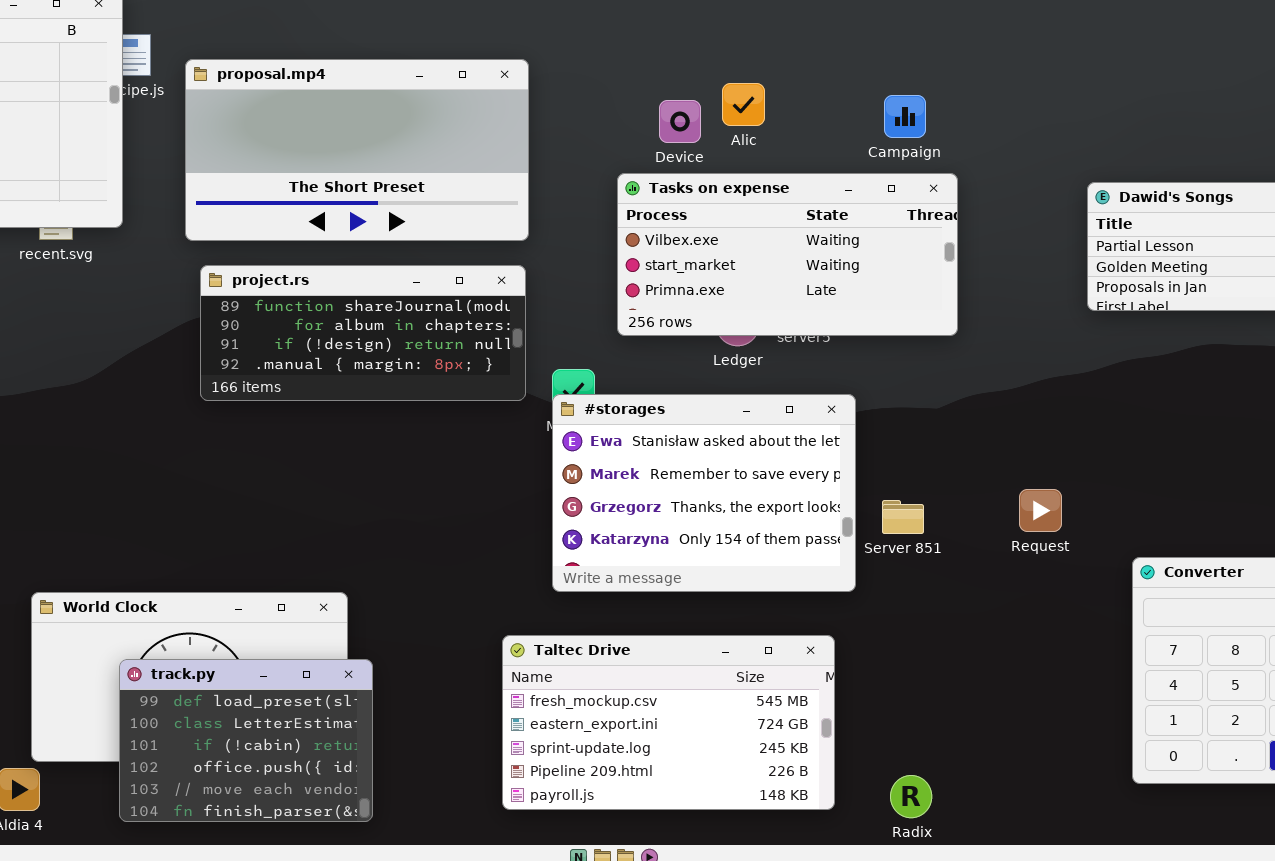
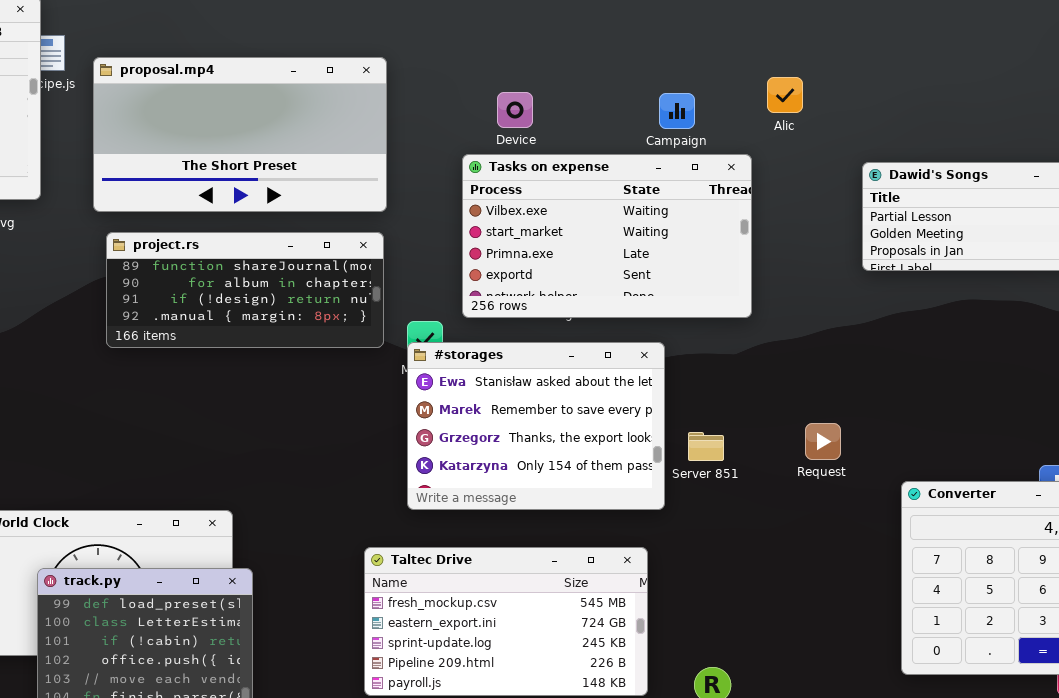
Alic: [722,83,765,126] -> [767,77,803,113], moved
Campaign: [884,95,926,138] -> [659,93,695,129], moved
Tasks on expense: [617,173,958,336] -> [462,154,752,318], resized

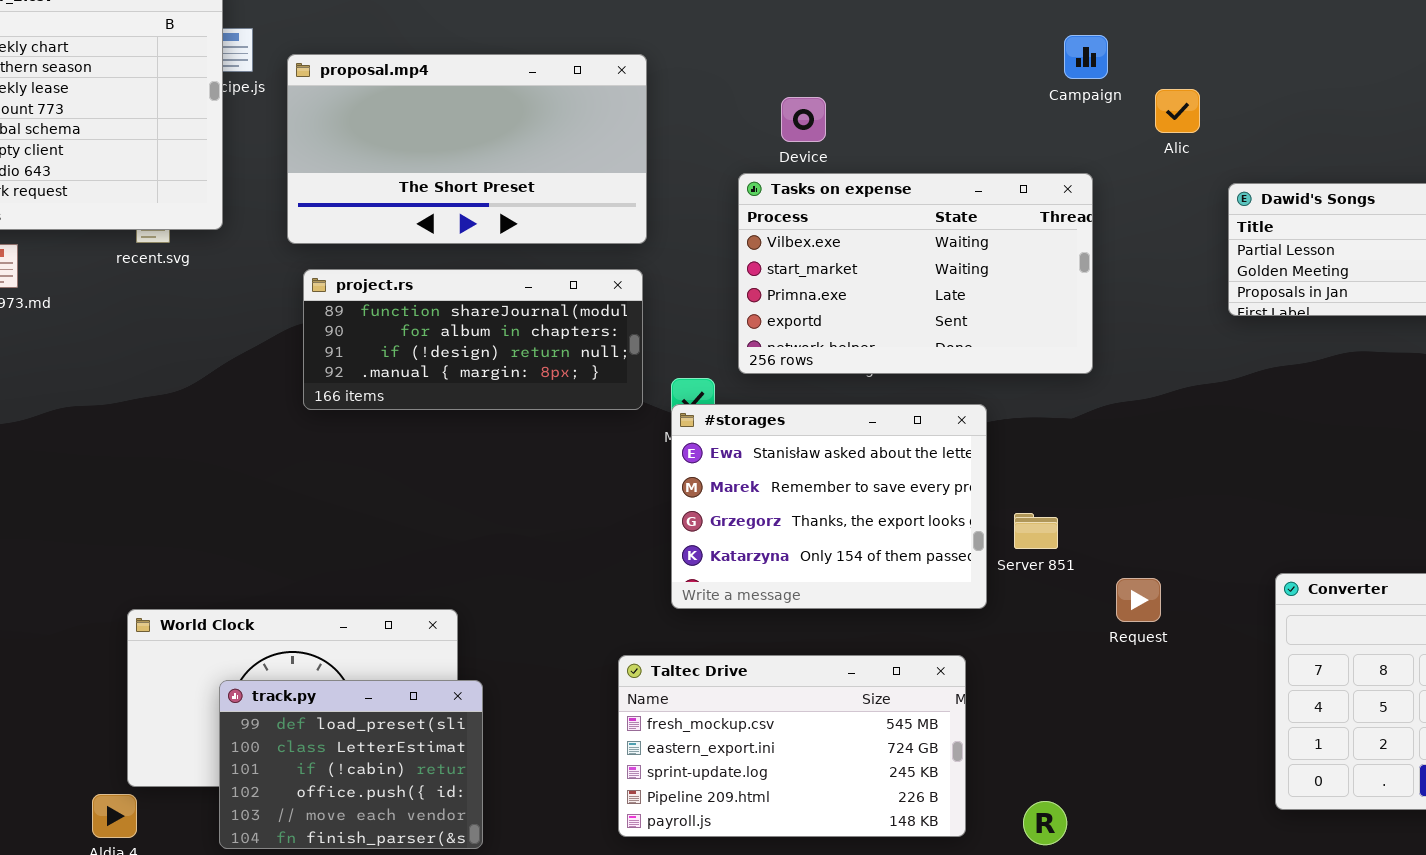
Alic: [767,77,803,113] -> [1155,89,1200,133], moved
Campaign: [659,93,695,129] -> [1064,35,1108,79], moved
Request: [805,423,841,460] -> [1116,578,1161,622], moved

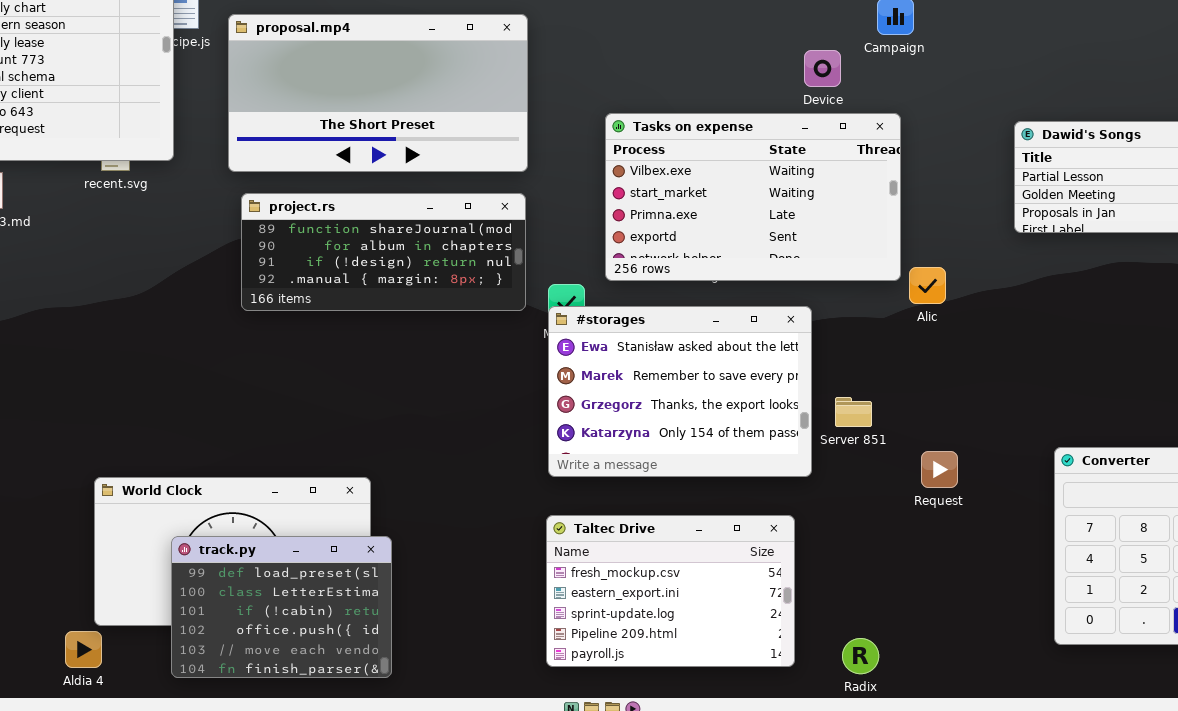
Alic: [1155,89,1200,133] -> [909,267,946,304], moved
Device: [781,97,826,142] -> [804,50,841,87], moved
Taltec Drive: [618,655,966,837] -> [546,515,795,667], resized

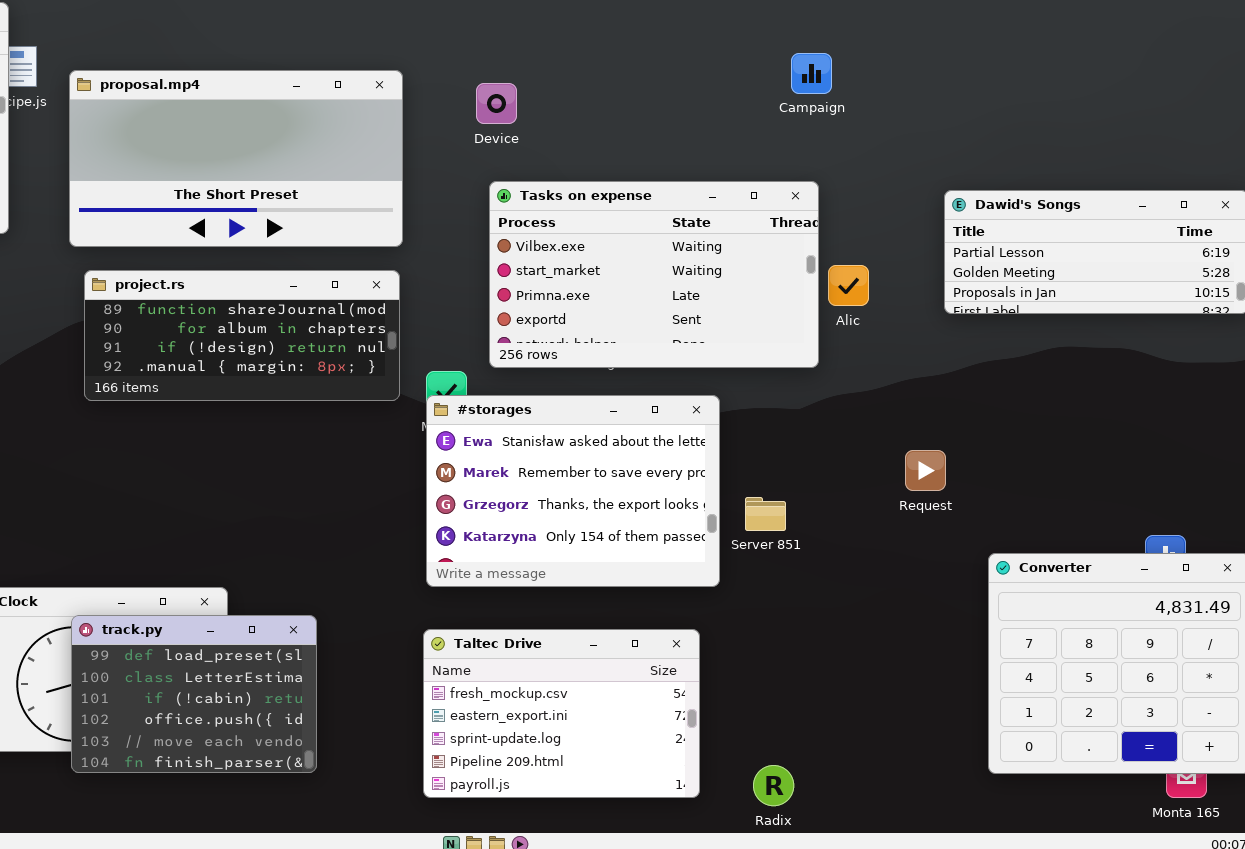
Device: [804,50,841,87] -> [476,83,517,124], moved
Alic: [909,267,946,304] -> [828,265,869,306], moved
Request: [921,451,958,488] -> [905,450,946,491], moved
track.py: [171,536,392,678] -> [71,615,317,773], moved

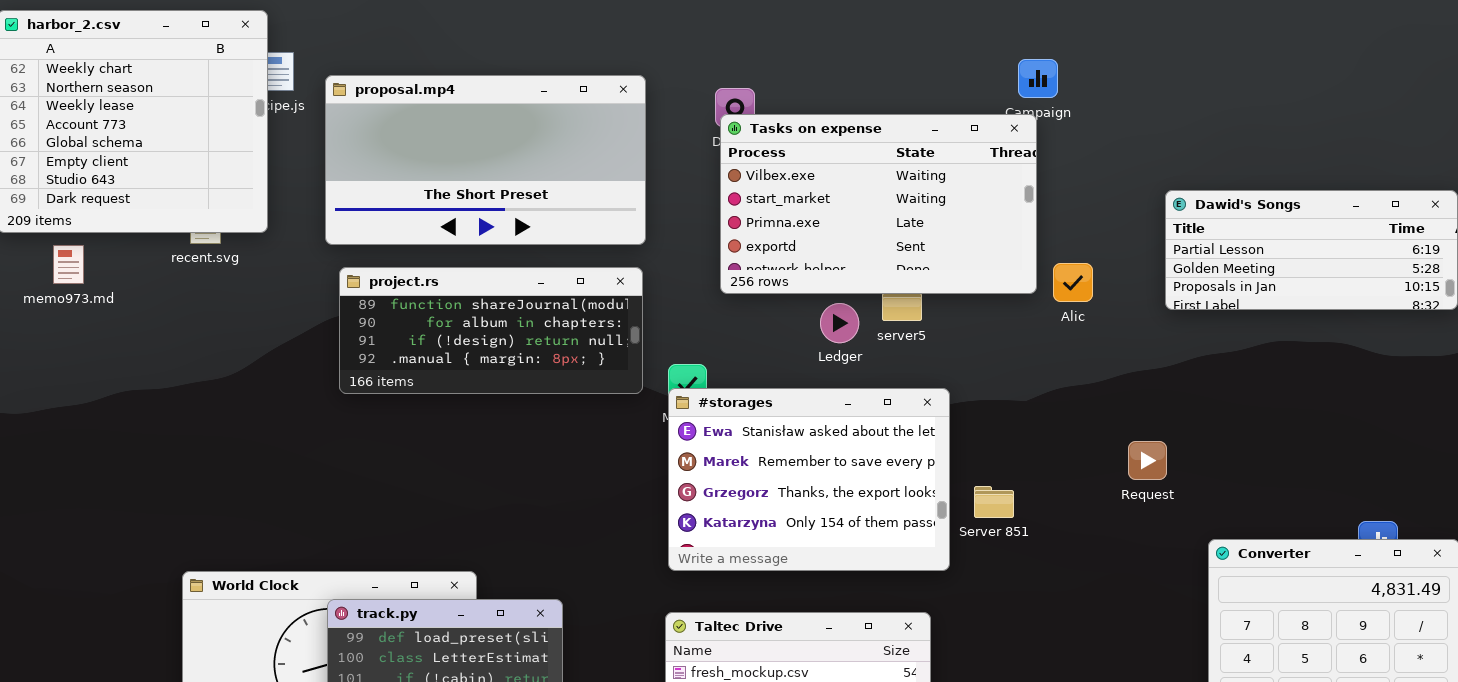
Tasks on expense: [489,181,819,368] -> [720,114,1037,294], moved

